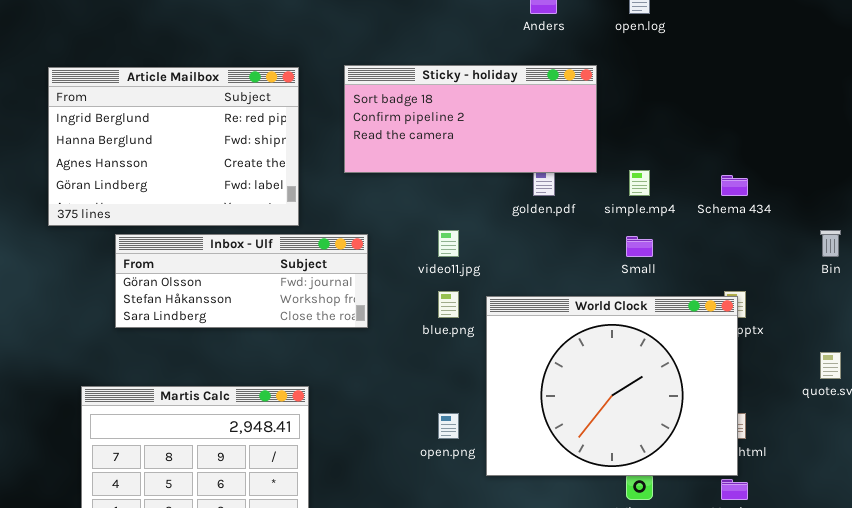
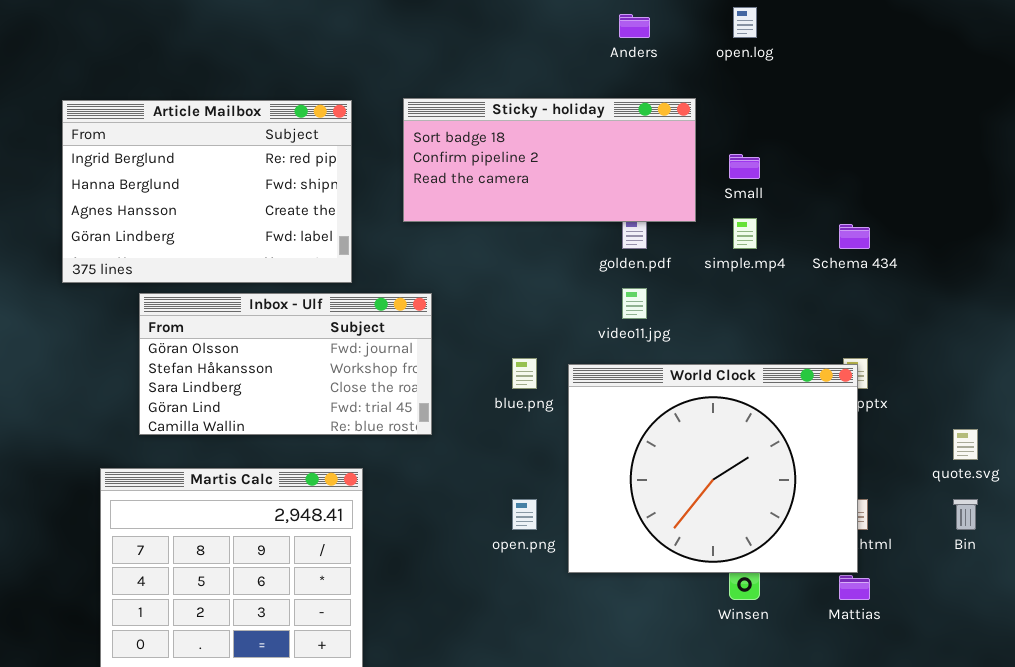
video11.jpg: [438,230,459,257] -> [622,288,647,319], moved
Bin: [820,230,841,257] -> [953,499,978,530], moved
Inbox - Ulf: [115,234,368,328] -> [139,293,432,435], resized
Small: [626,236,653,257] -> [729,154,760,179], moved

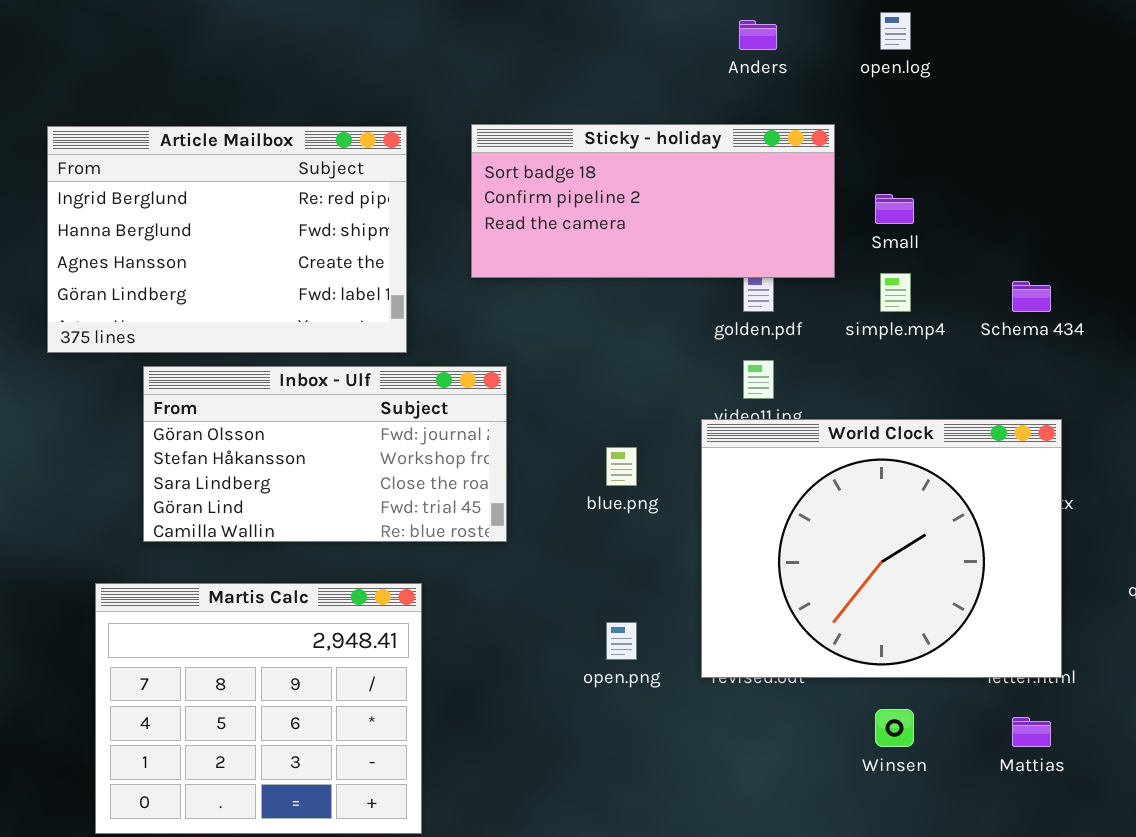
World Clock: [568,364,858,573] -> [701,419,1062,678], moved

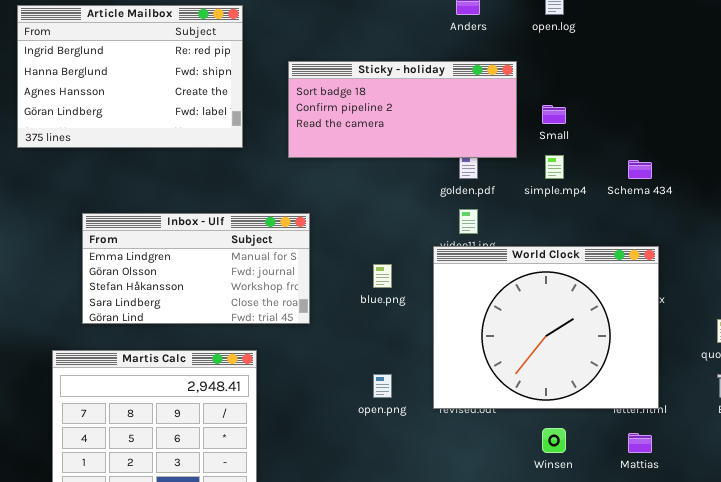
Article Mailbox: [47,126,407,353] -> [17,5,243,148], moved
Inbox - Ulf: [143,366,507,542] -> [82,213,310,324], scrolled up 1 row

